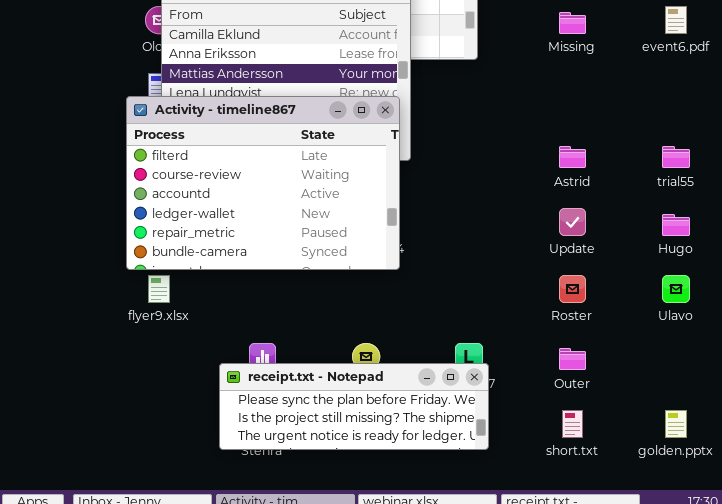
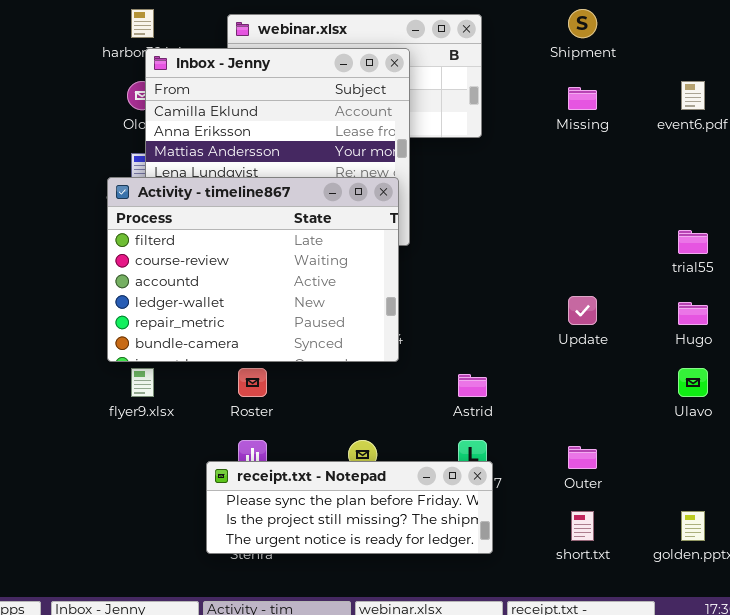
Astrid: [559,146,586,168] -> [458,374,487,397], moved
Roster: [559,275,586,303] -> [238,368,267,397], moved

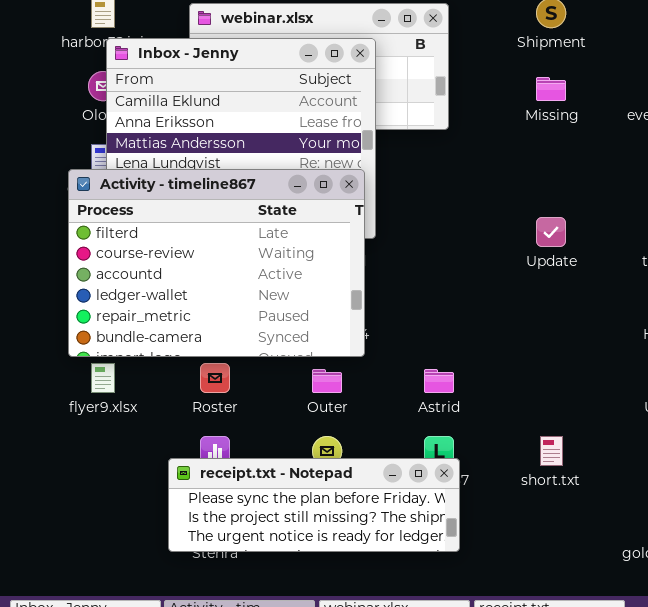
Update: [568,296,597,325] -> [536,217,566,247], moved
Outer: [568,446,597,469] -> [312,369,342,393], moved
short.txt: [571,511,594,541] -> [540,436,563,466], moved

